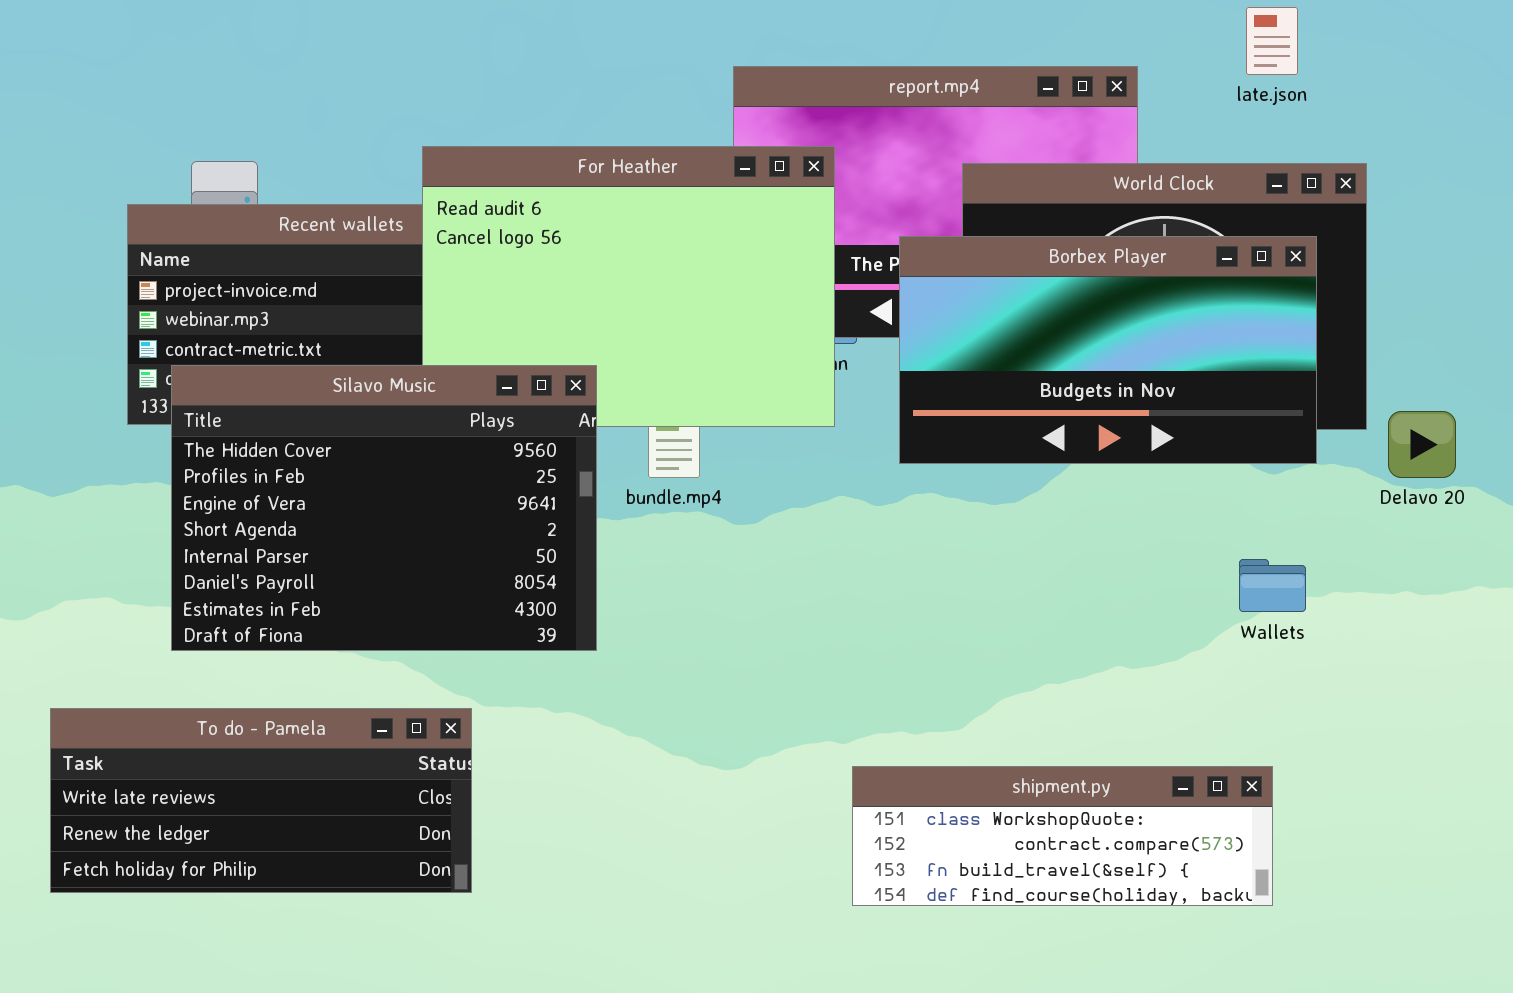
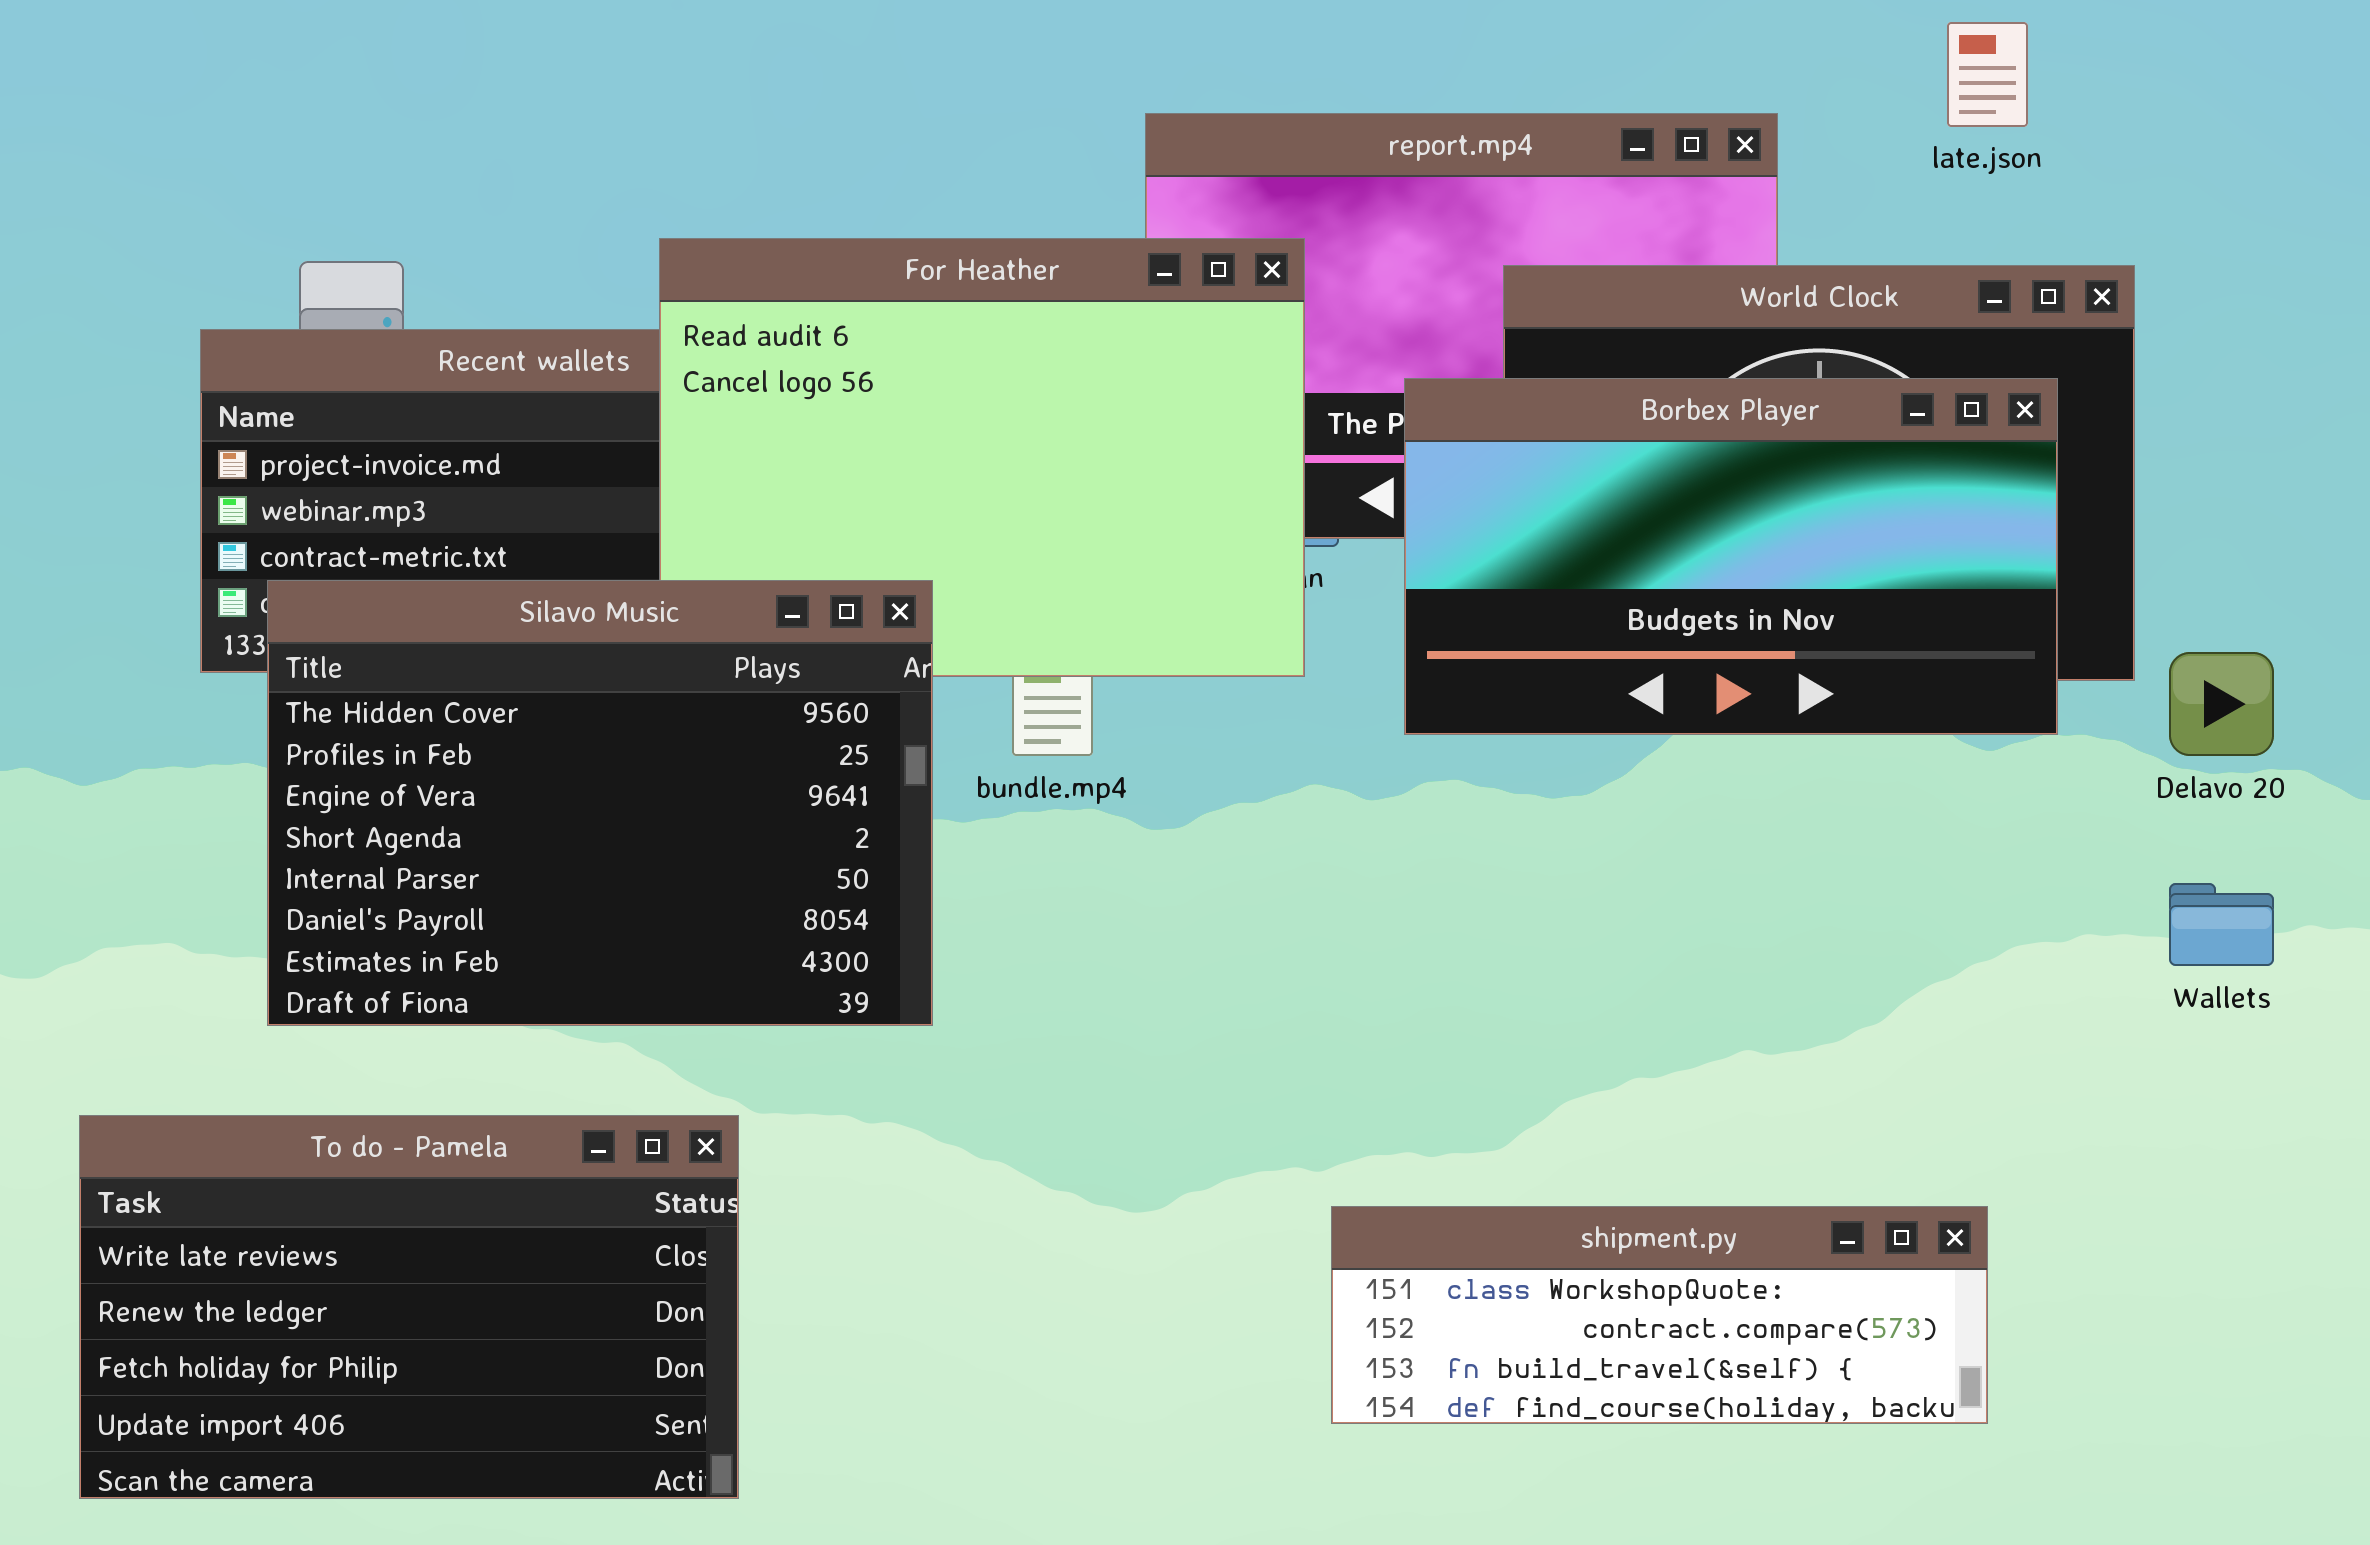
Wallets: [1239,559,1306,612] -> [2169,883,2274,966], moved
To do - Pamela: [50,708,472,893] -> [79,1115,739,1499], resized

